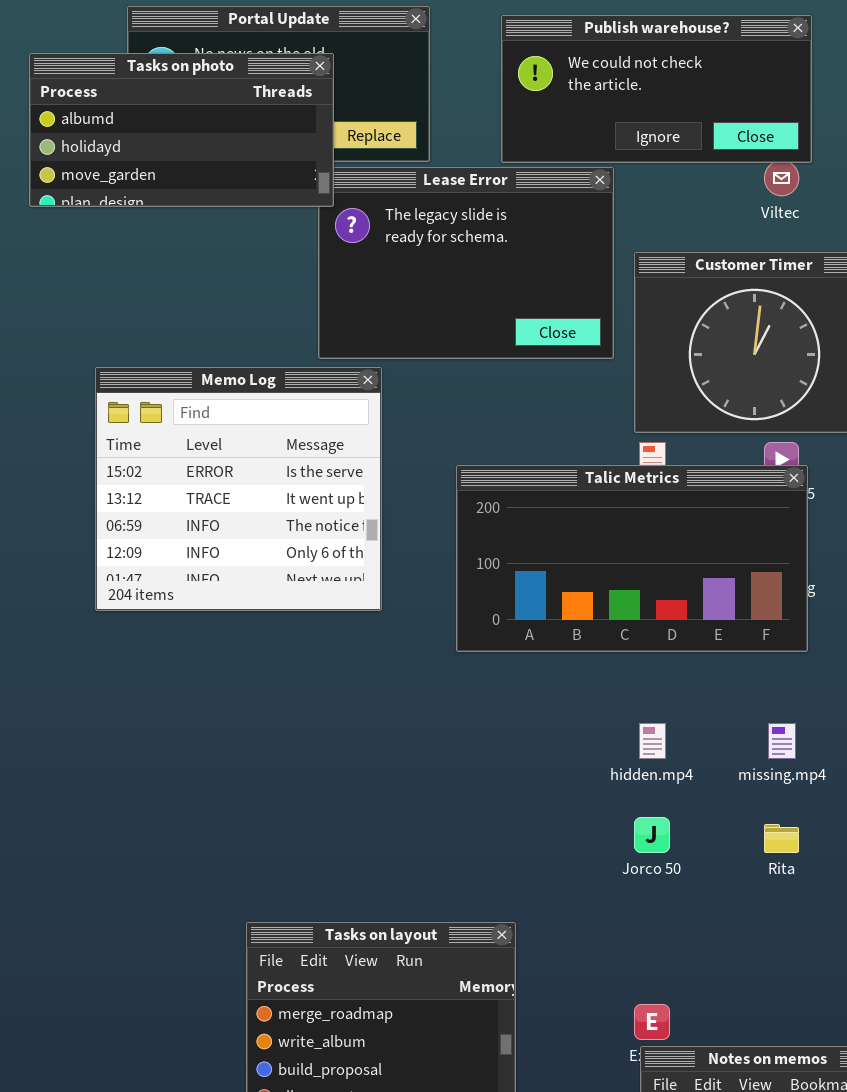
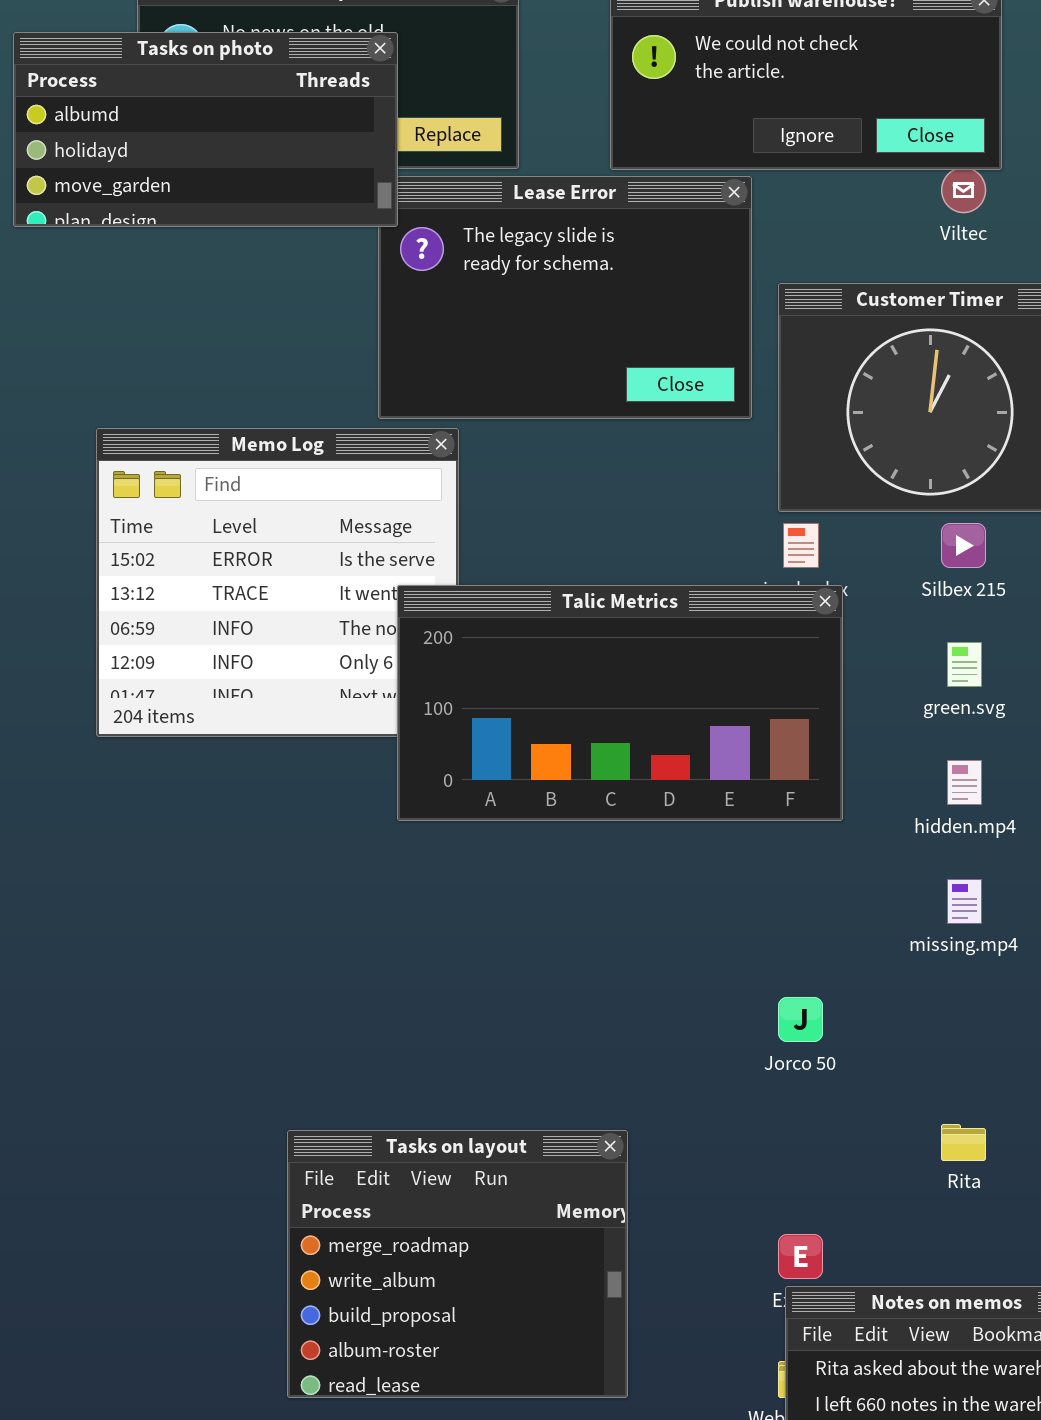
Talic Metrics: [456,465,808,652] -> [397,585,843,821], moved
hidden.mp4: [639,723,666,759] -> [947,760,982,805], moved
Rita: [764,824,799,853] -> [941,1124,986,1161], moved

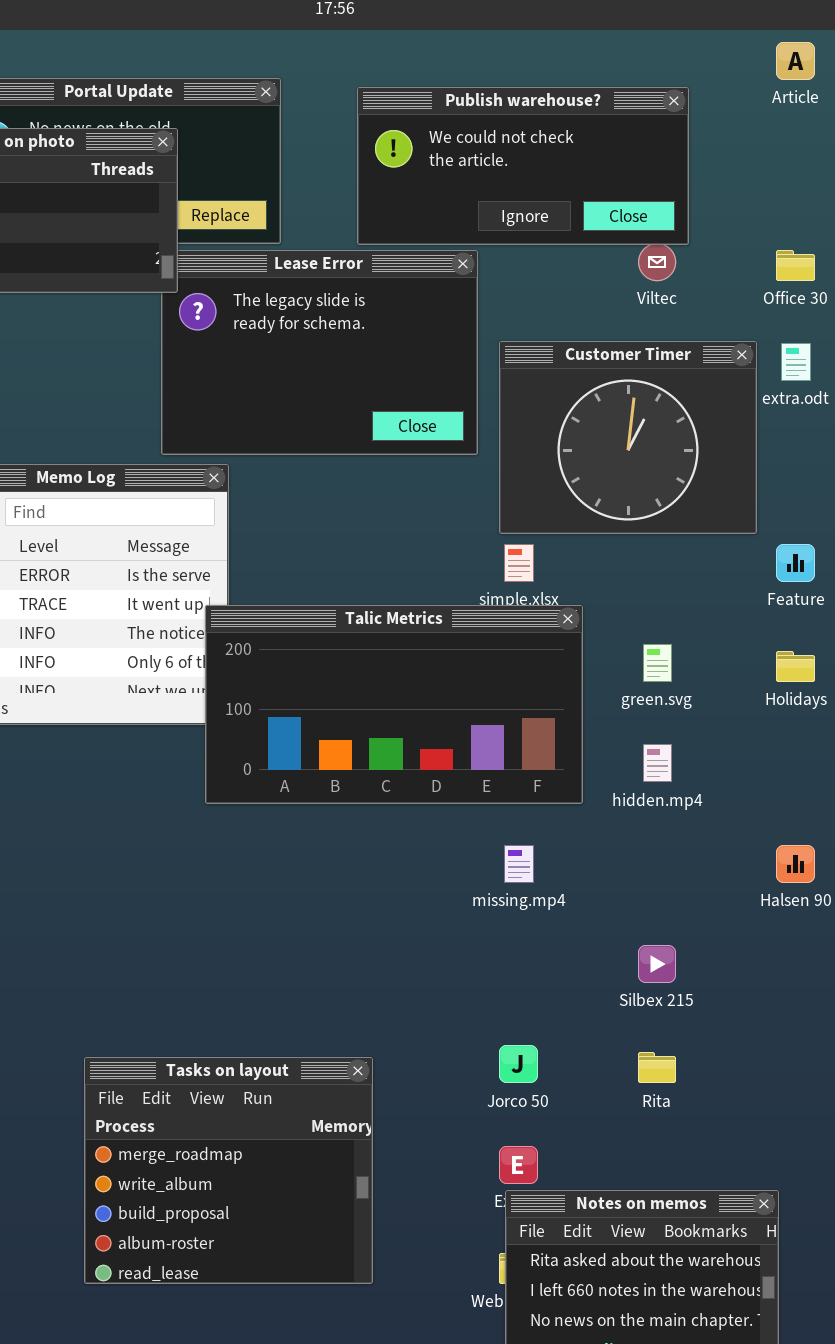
Silbex 215: [941,523,986,568] -> [638,945,676,983], moved
Talic Metrics: [397,585,843,821] -> [205,605,583,804], moved
missing.mp4: [947,879,982,924] -> [504,845,534,883], moved
Jorco 50: [778,997,823,1042] -> [499,1045,538,1083], moved

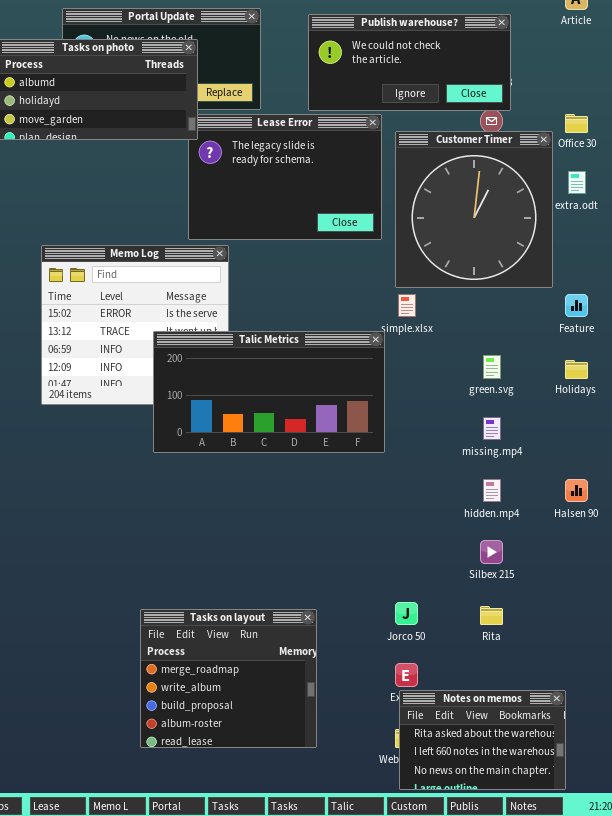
Customer Timer: [499,341,757,534] -> [395,131,553,288], resized
Talic Metrics: [205,605,583,804] -> [153,331,385,453], moved
hidden.mp4: [643,744,672,782] -> [483,479,501,502], moved
missing.mp4: [504,845,534,883] -> [483,417,501,440], moved

